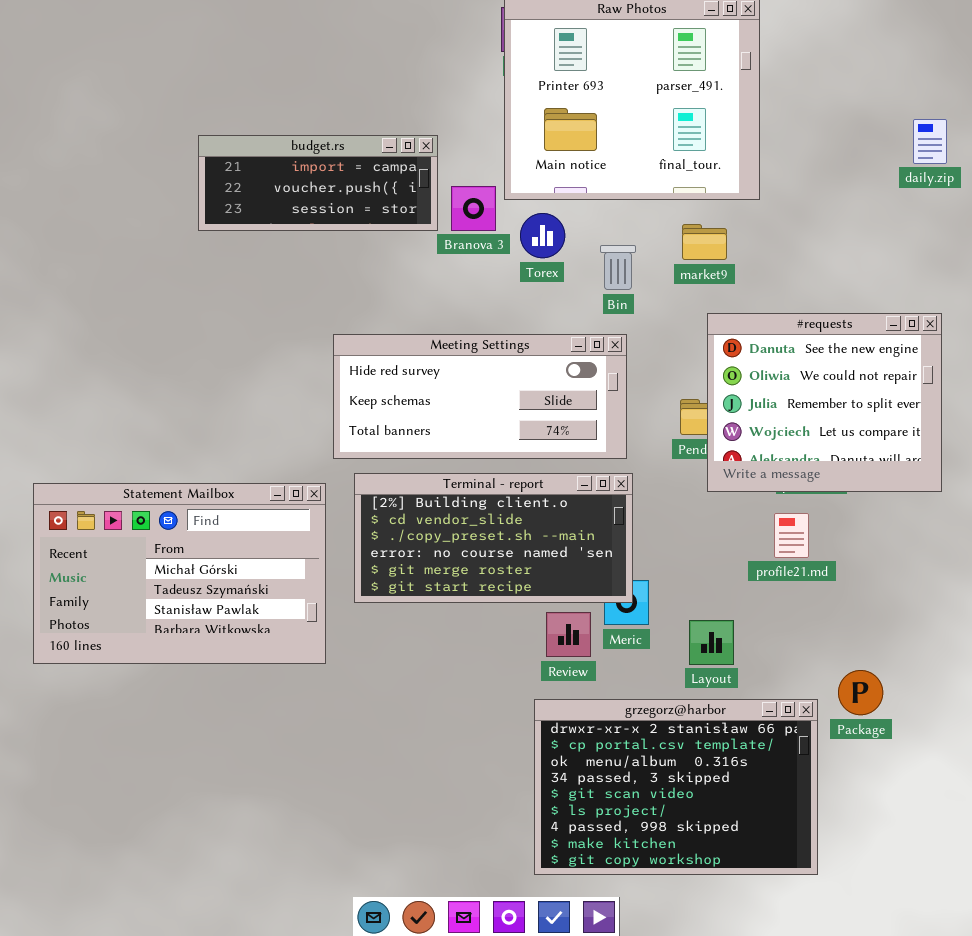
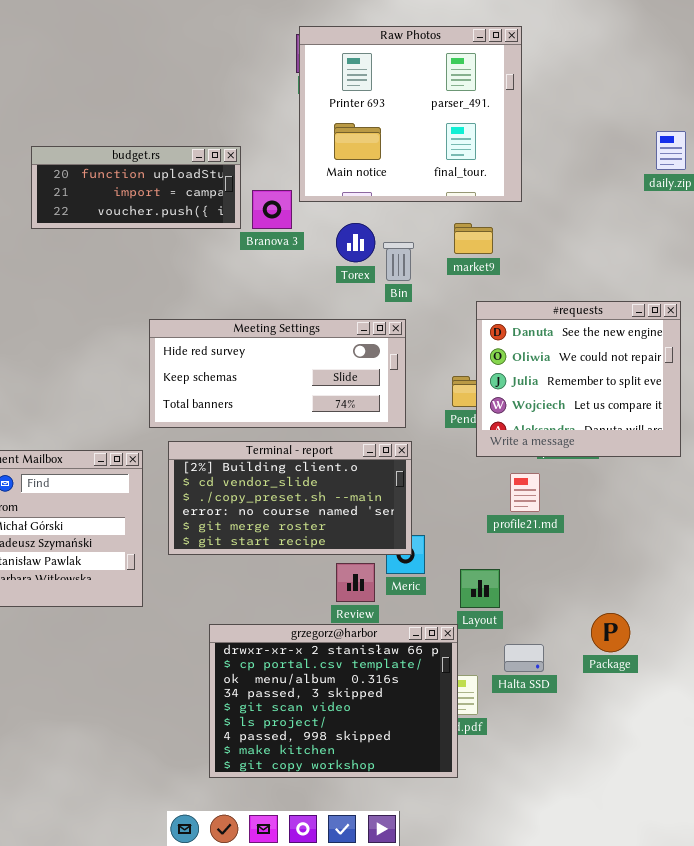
budget.rs: [198,135,438,231] -> [31,146,241,229], scrolled up 1 row
Torex: [520,213,565,258] -> [336,223,375,262], moved
profile21.md: [774,513,809,558] -> [510,473,540,512], moved
grzegorz@harbor: [534,699,818,875] -> [209,624,458,778], moved

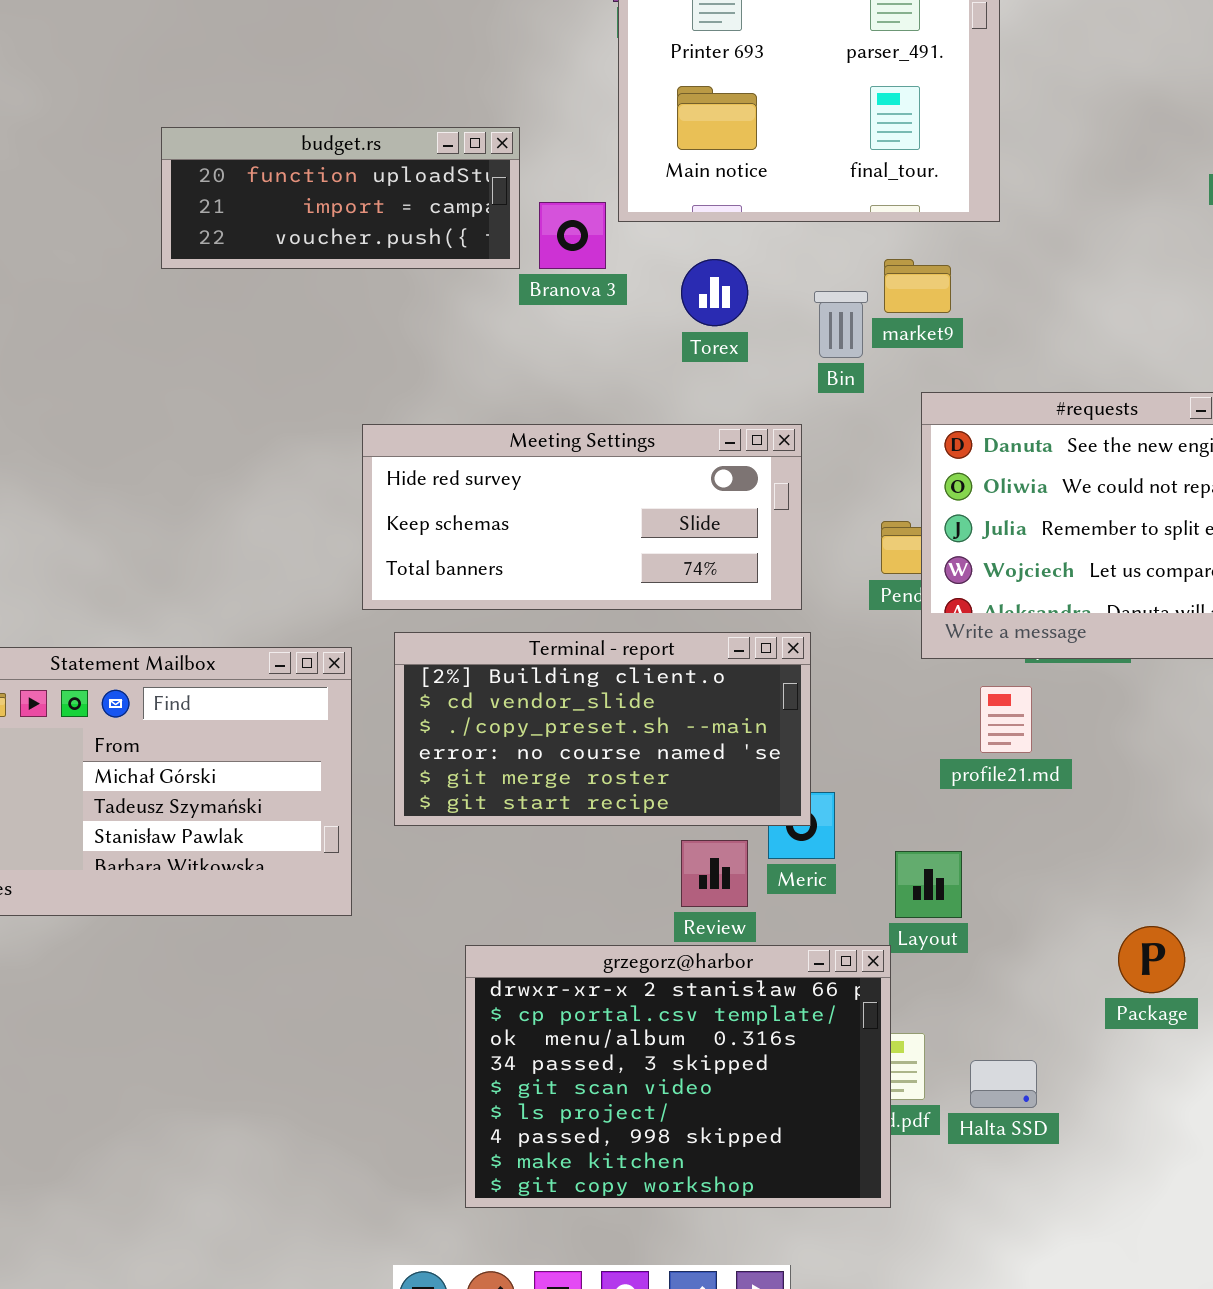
Bin: [383,242,414,281] -> [814,291,868,358], moved
Halta SSD: [504,644,544,672] -> [970,1060,1037,1108], moved

